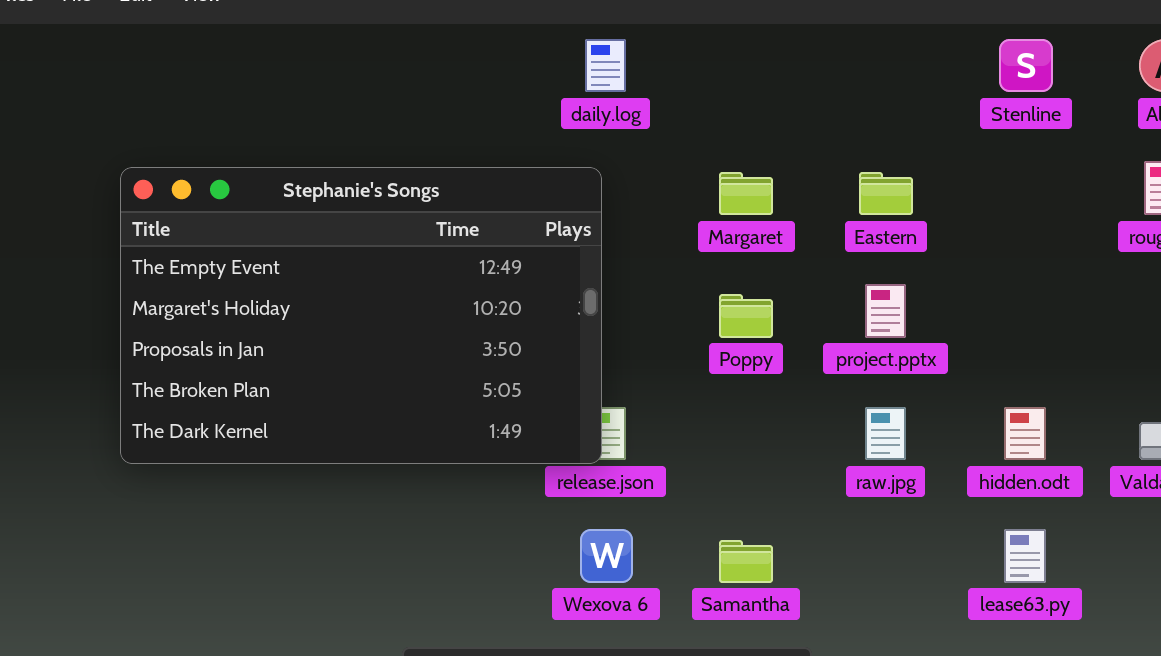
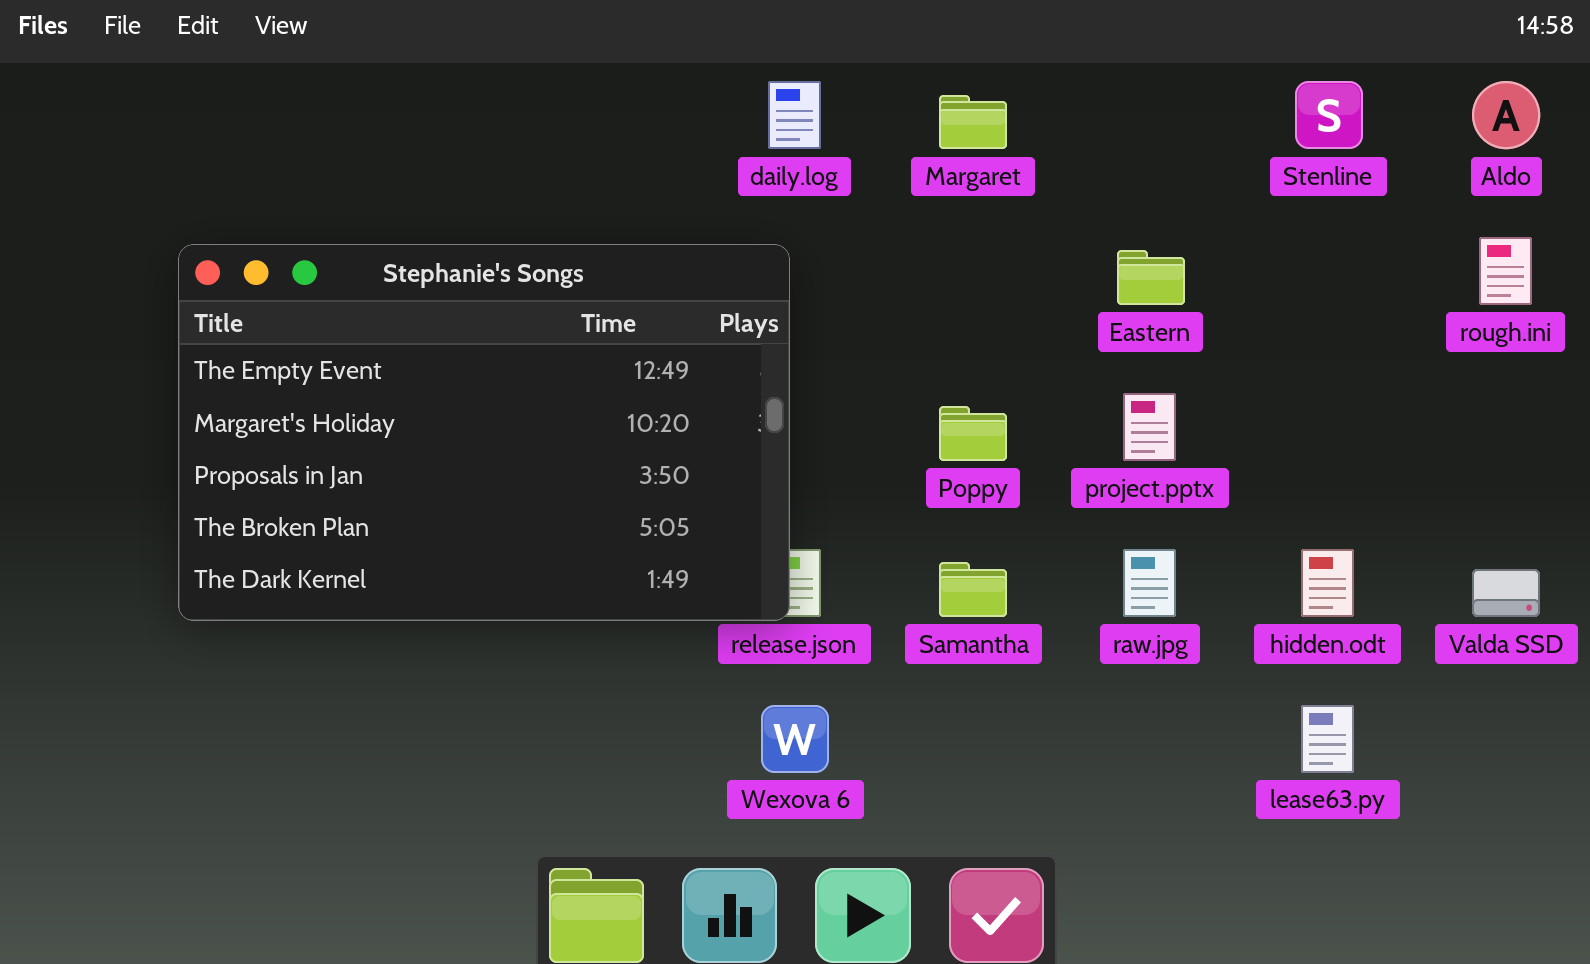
Margaret: [719,172,773,215] -> [939,95,1007,149], moved
Samantha: [719,540,773,583] -> [939,562,1007,617], moved

